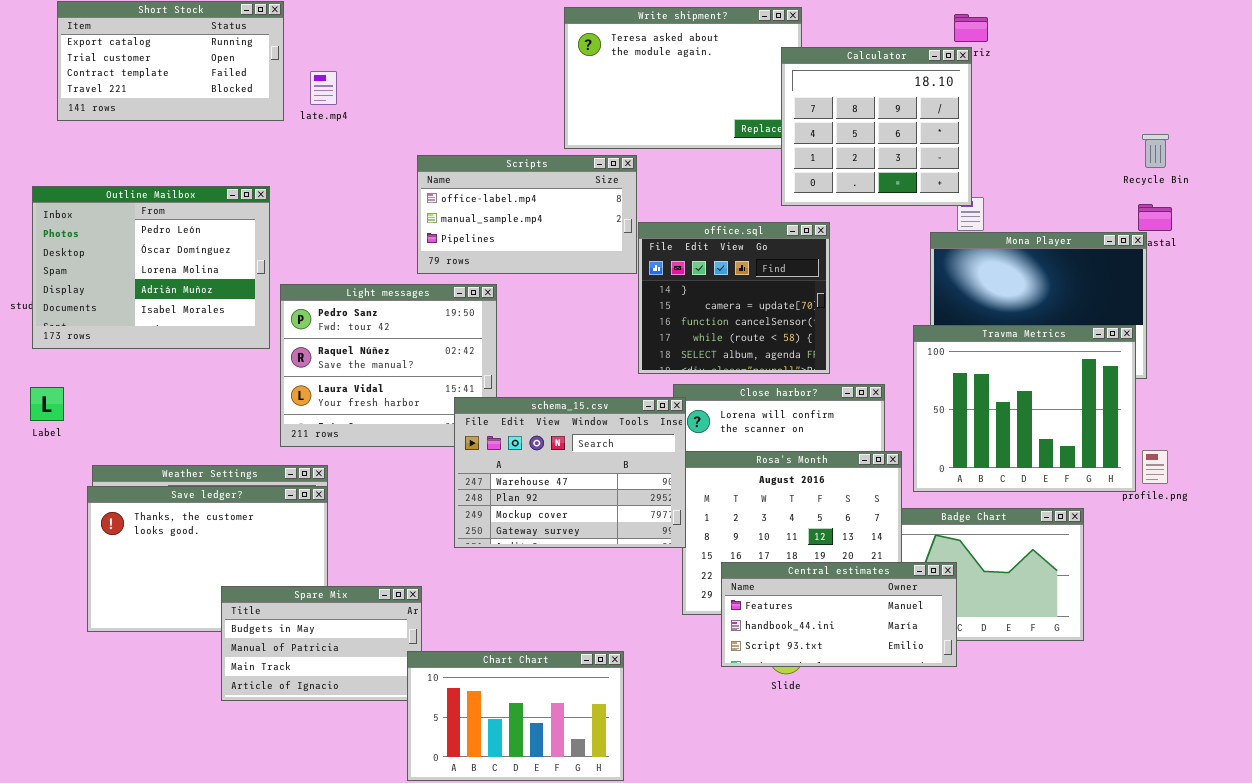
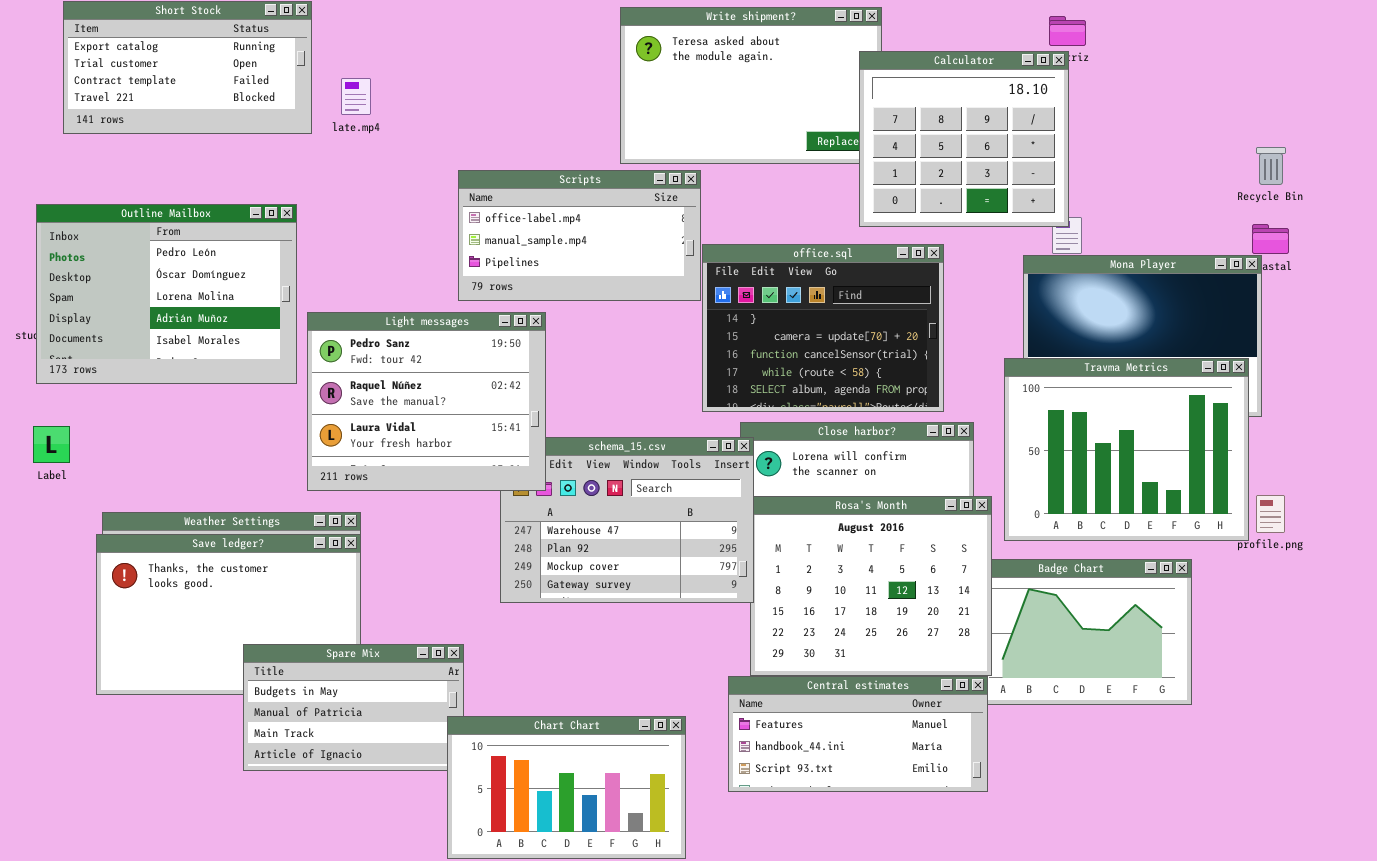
office.sql: [638,222,830,374] -> [702,244,944,412], resized
Light messages: [280,284,497,447] -> [307,312,546,491], raised
Central estimates: [721,562,957,667] -> [728,676,988,792], moved

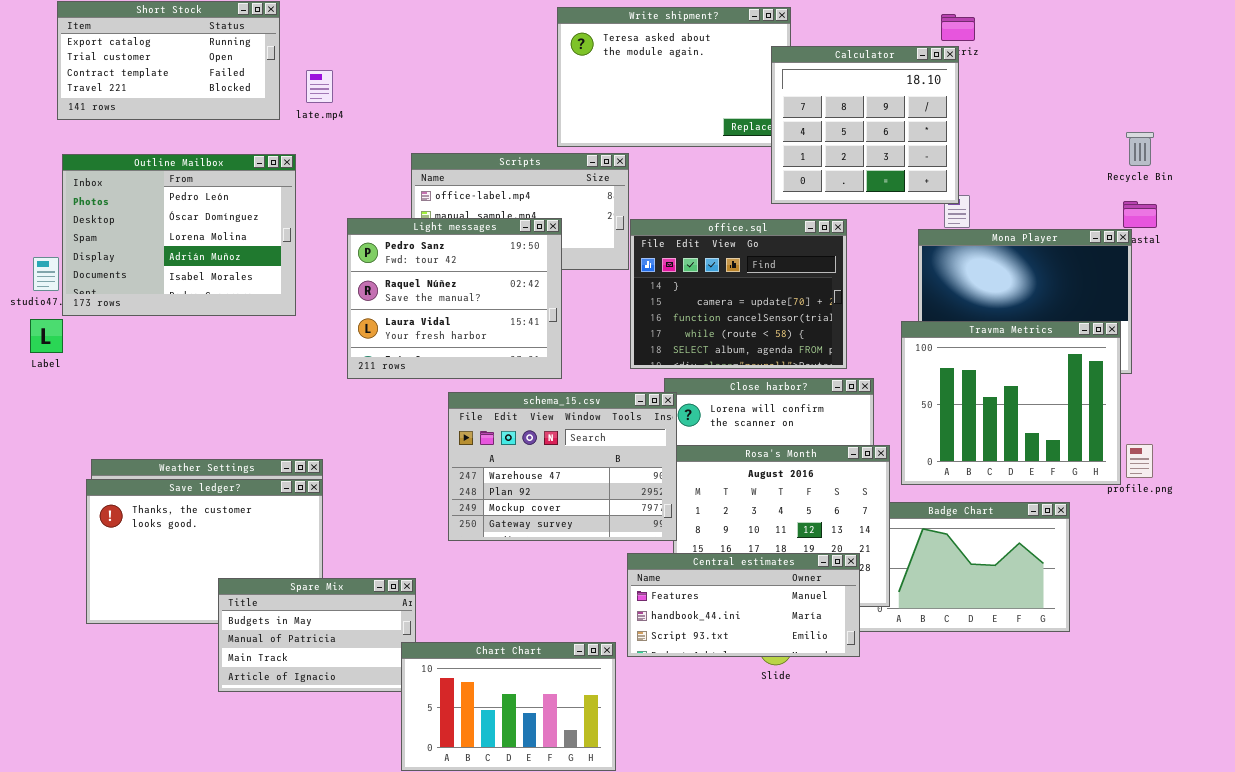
Outline Mailbox: [36,204,297,384] -> [62,154,296,316], moved
Light messages: [307,312,546,491] -> [347,218,562,379], moved
Label: [33,426,70,463] -> [30,319,63,353], moved
Central estimates: [728,676,988,792] -> [627,553,860,657], moved

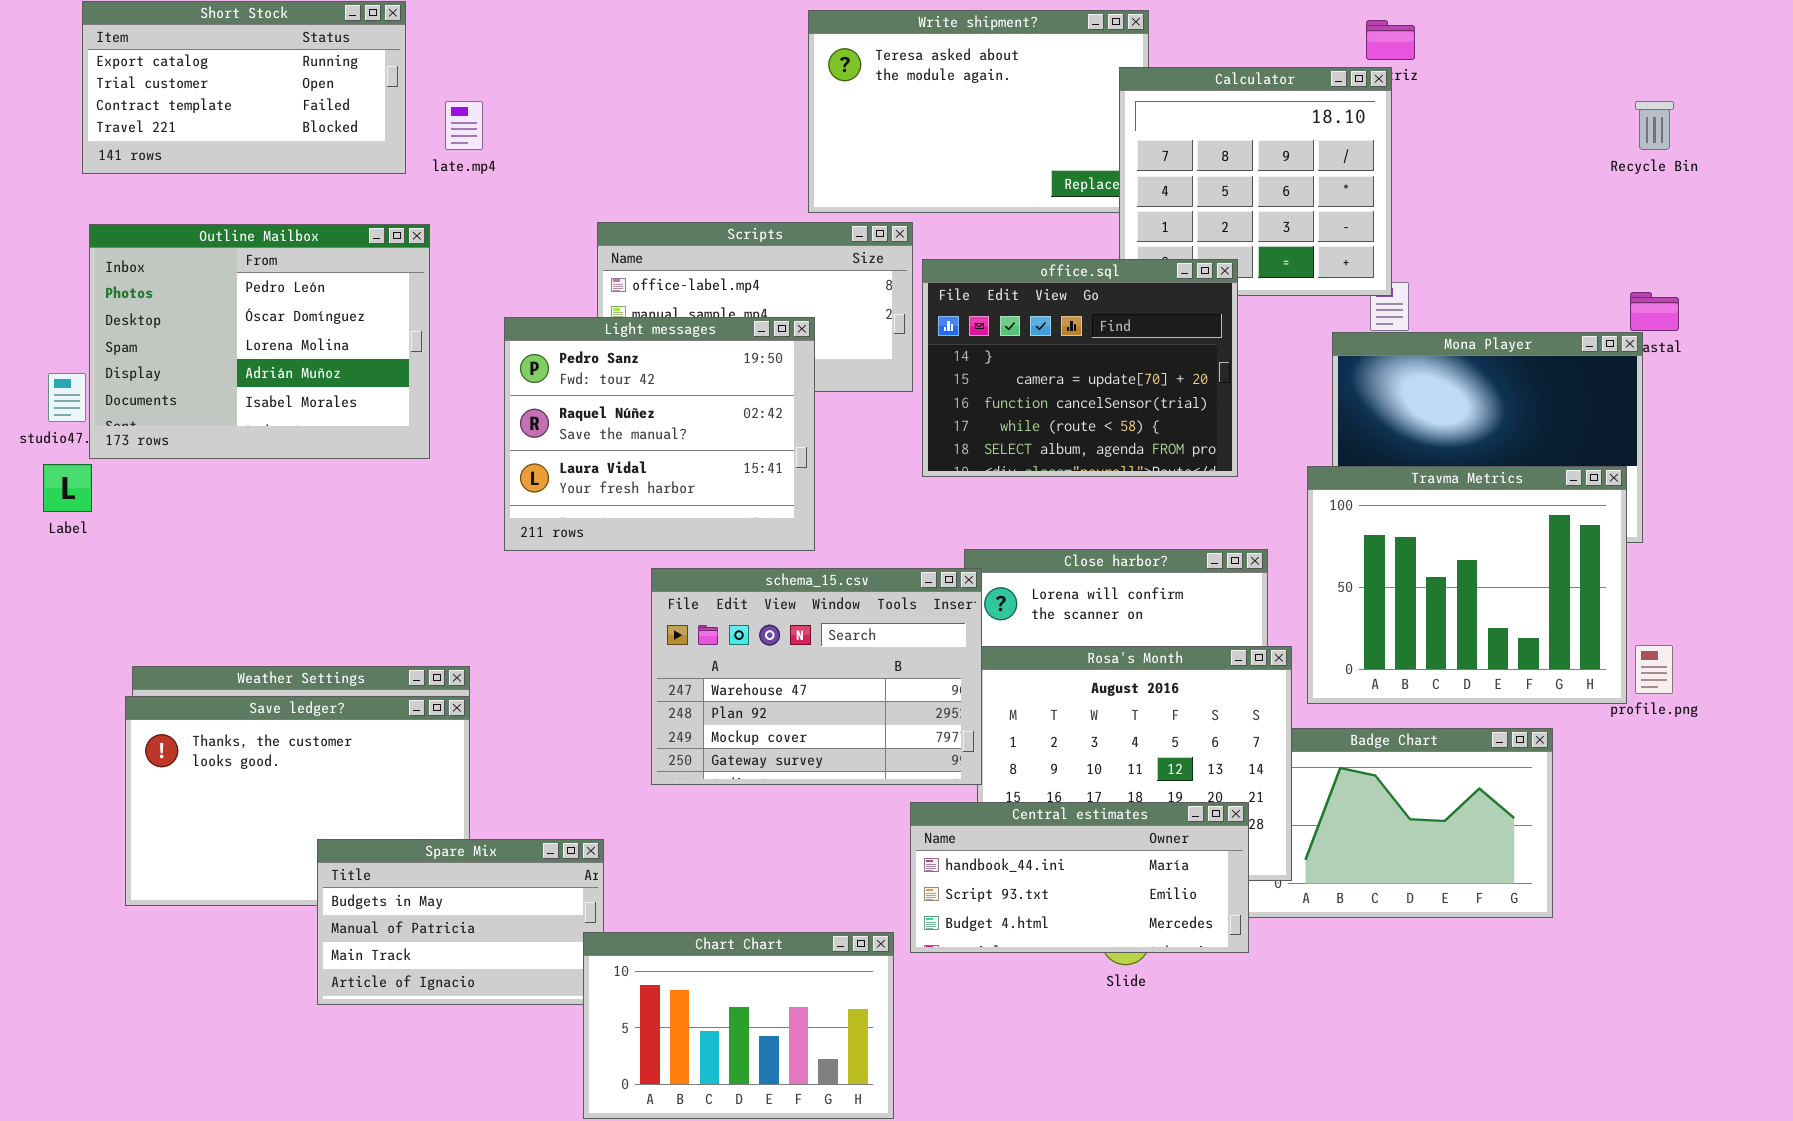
Recycle Bin: [1126,132,1154,166] -> [1635,101,1674,150], moved
office.sql: [630,219,847,369] -> [922,259,1238,477], moved
Central estimates: [627,553,860,657] -> [910,802,1249,953], scrolled down 1 row

